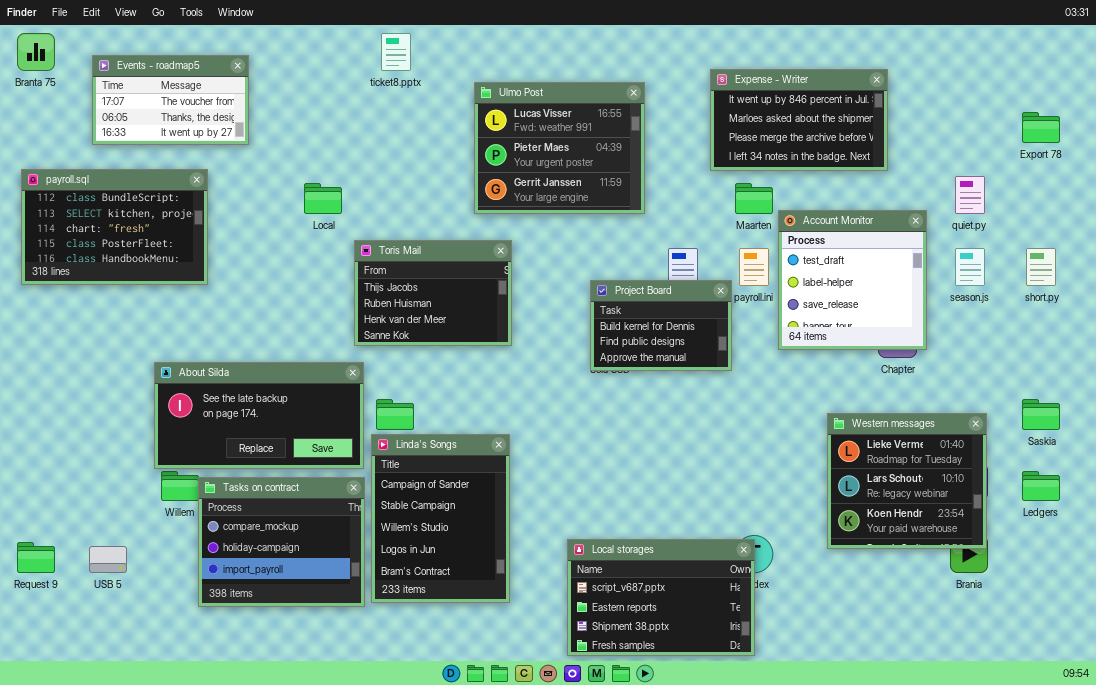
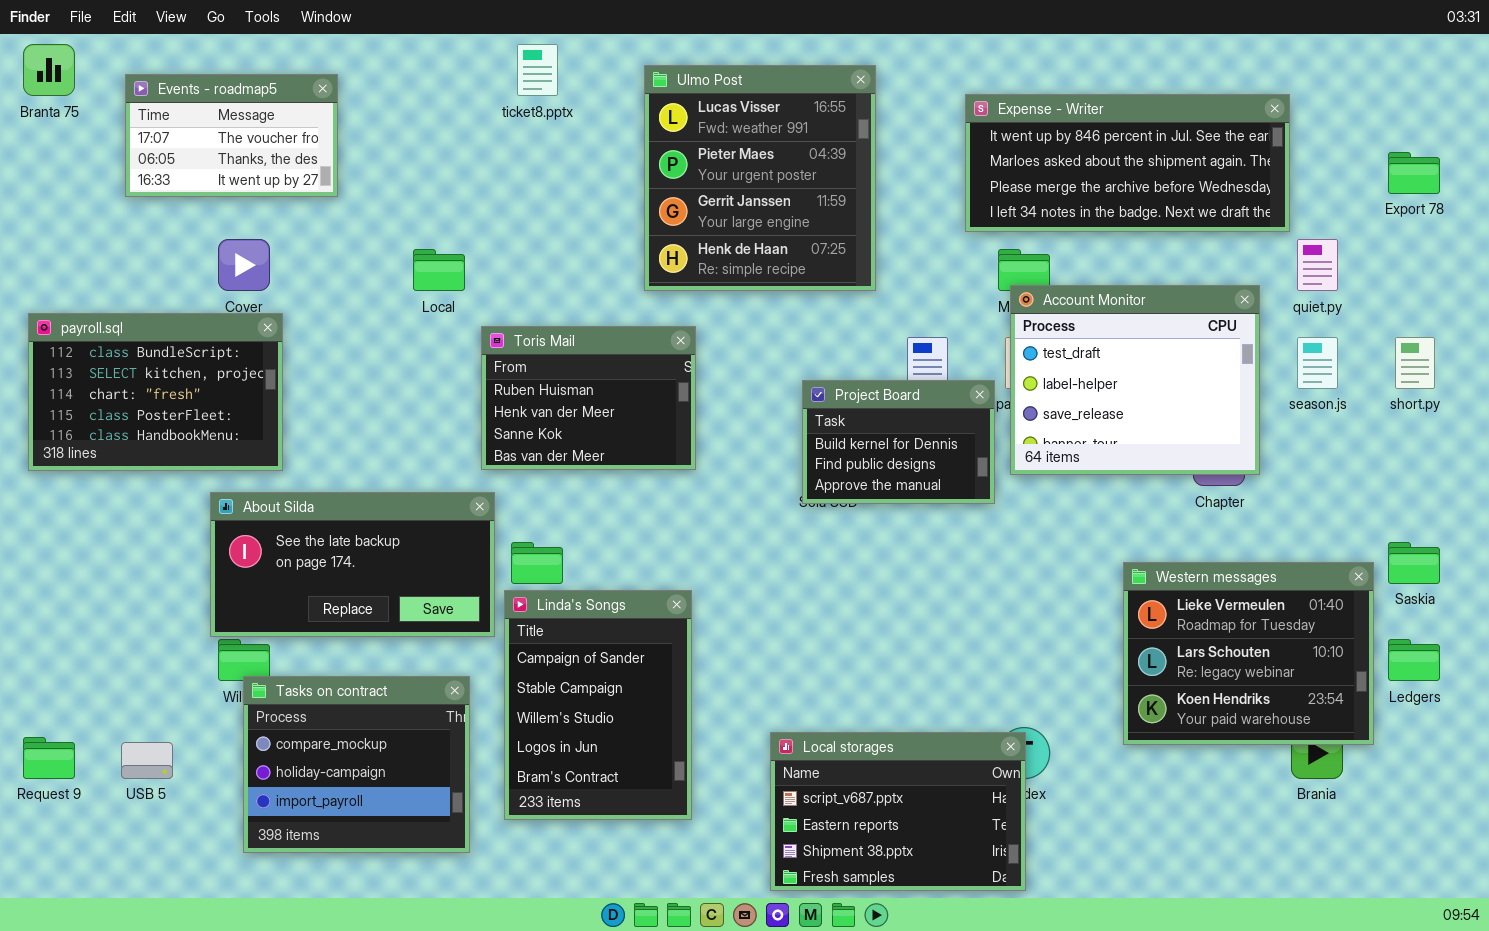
Expense - Writer: [710,69,888,171] -> [965,94,1290,232], resized
Ulmo Post: [474,82,645,214] -> [644,65,876,291], resized
payroll.sql: [21,169,208,285] -> [28,313,283,471], moved
Account Monitor: [778,210,927,350] -> [1010,285,1260,475], resized
Toris Mail: [354,240,512,346] -> [481,326,696,470], scrolled down 1 row
Western messages: [827,413,987,549] -> [1123,562,1374,745], resized
Tasks on contract: [198,477,365,607] -> [243,676,470,853], moved

